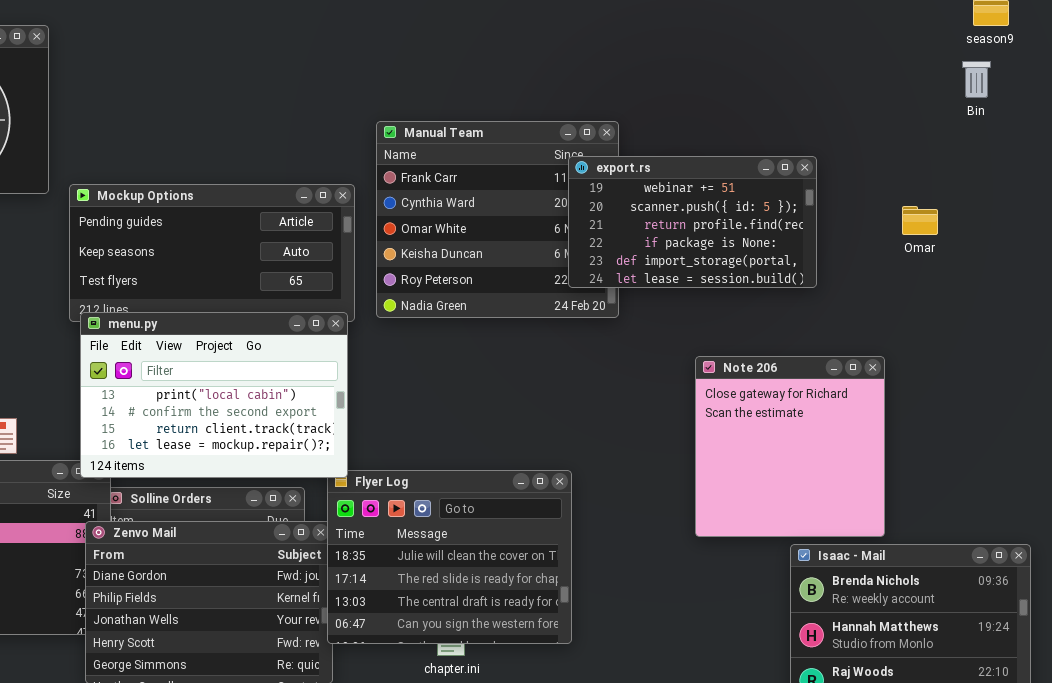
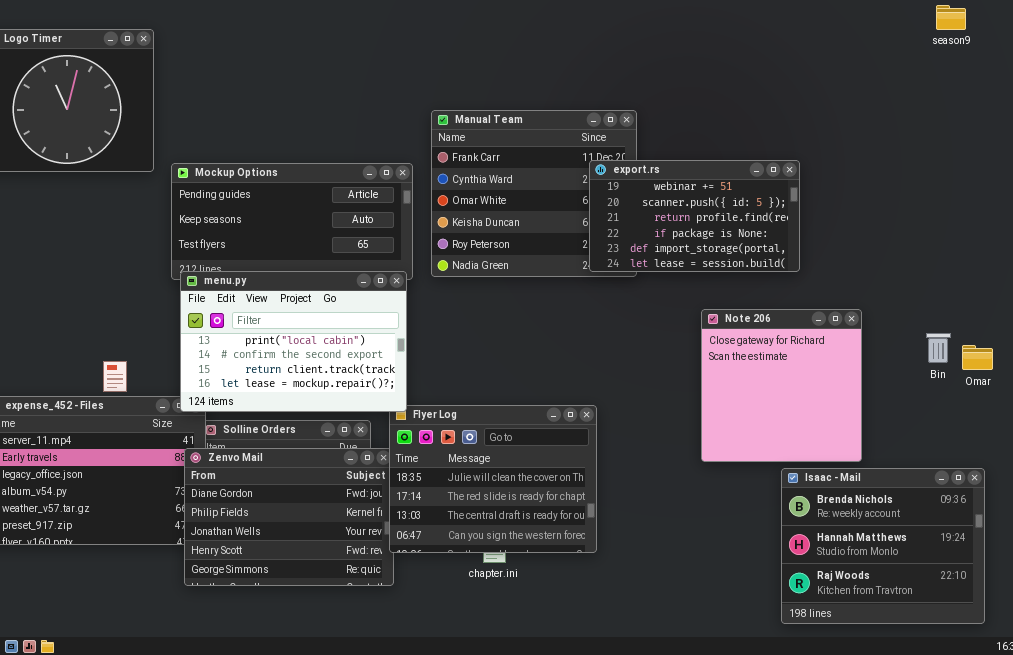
Bin: [962,61,991,98] -> [926,333,951,363], moved
export.rs: [568,156,817,288] -> [589,160,800,272], moved
Omar: [902,206,938,235] -> [962,345,993,370], moved

